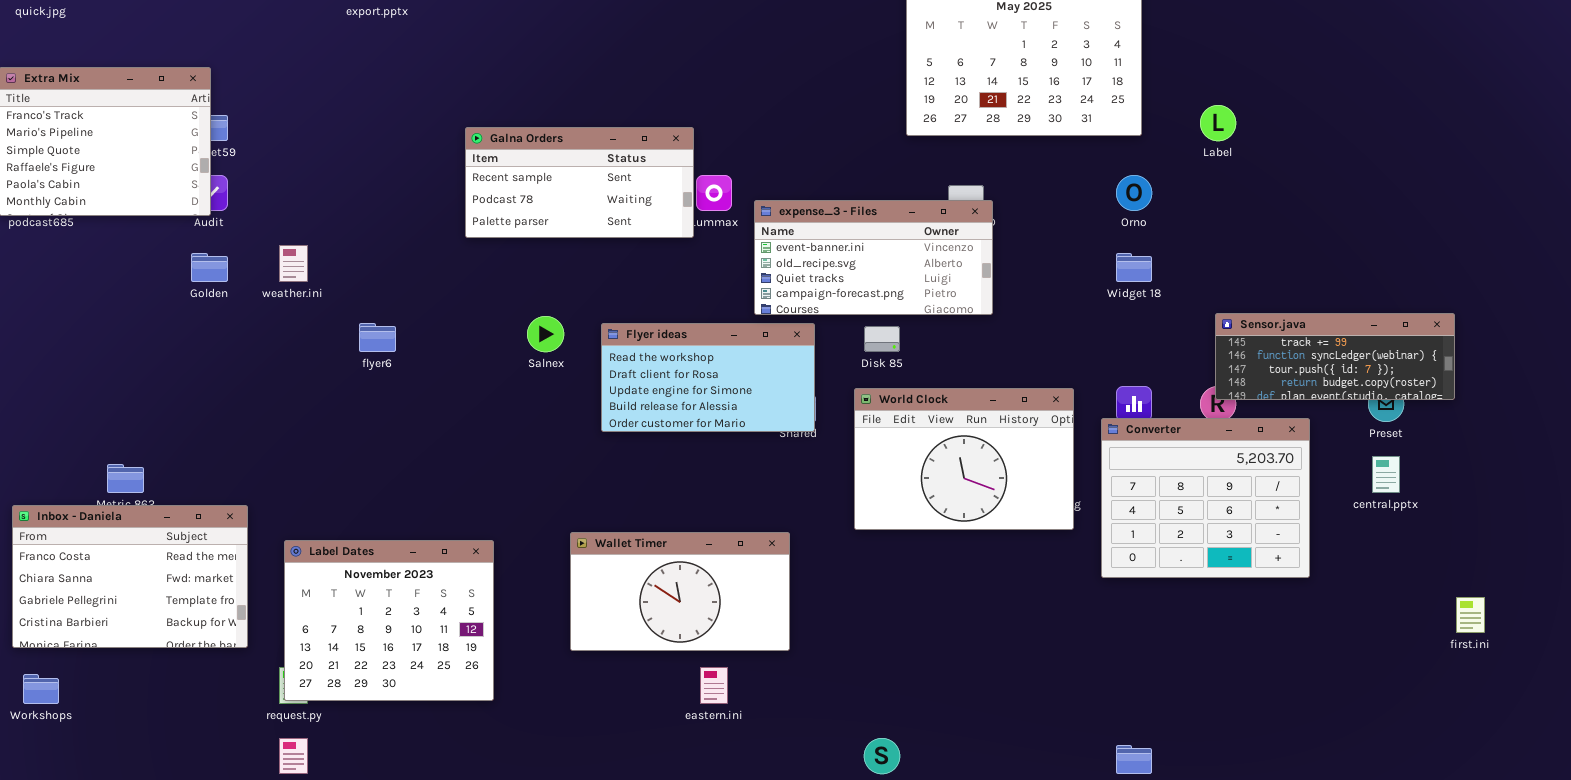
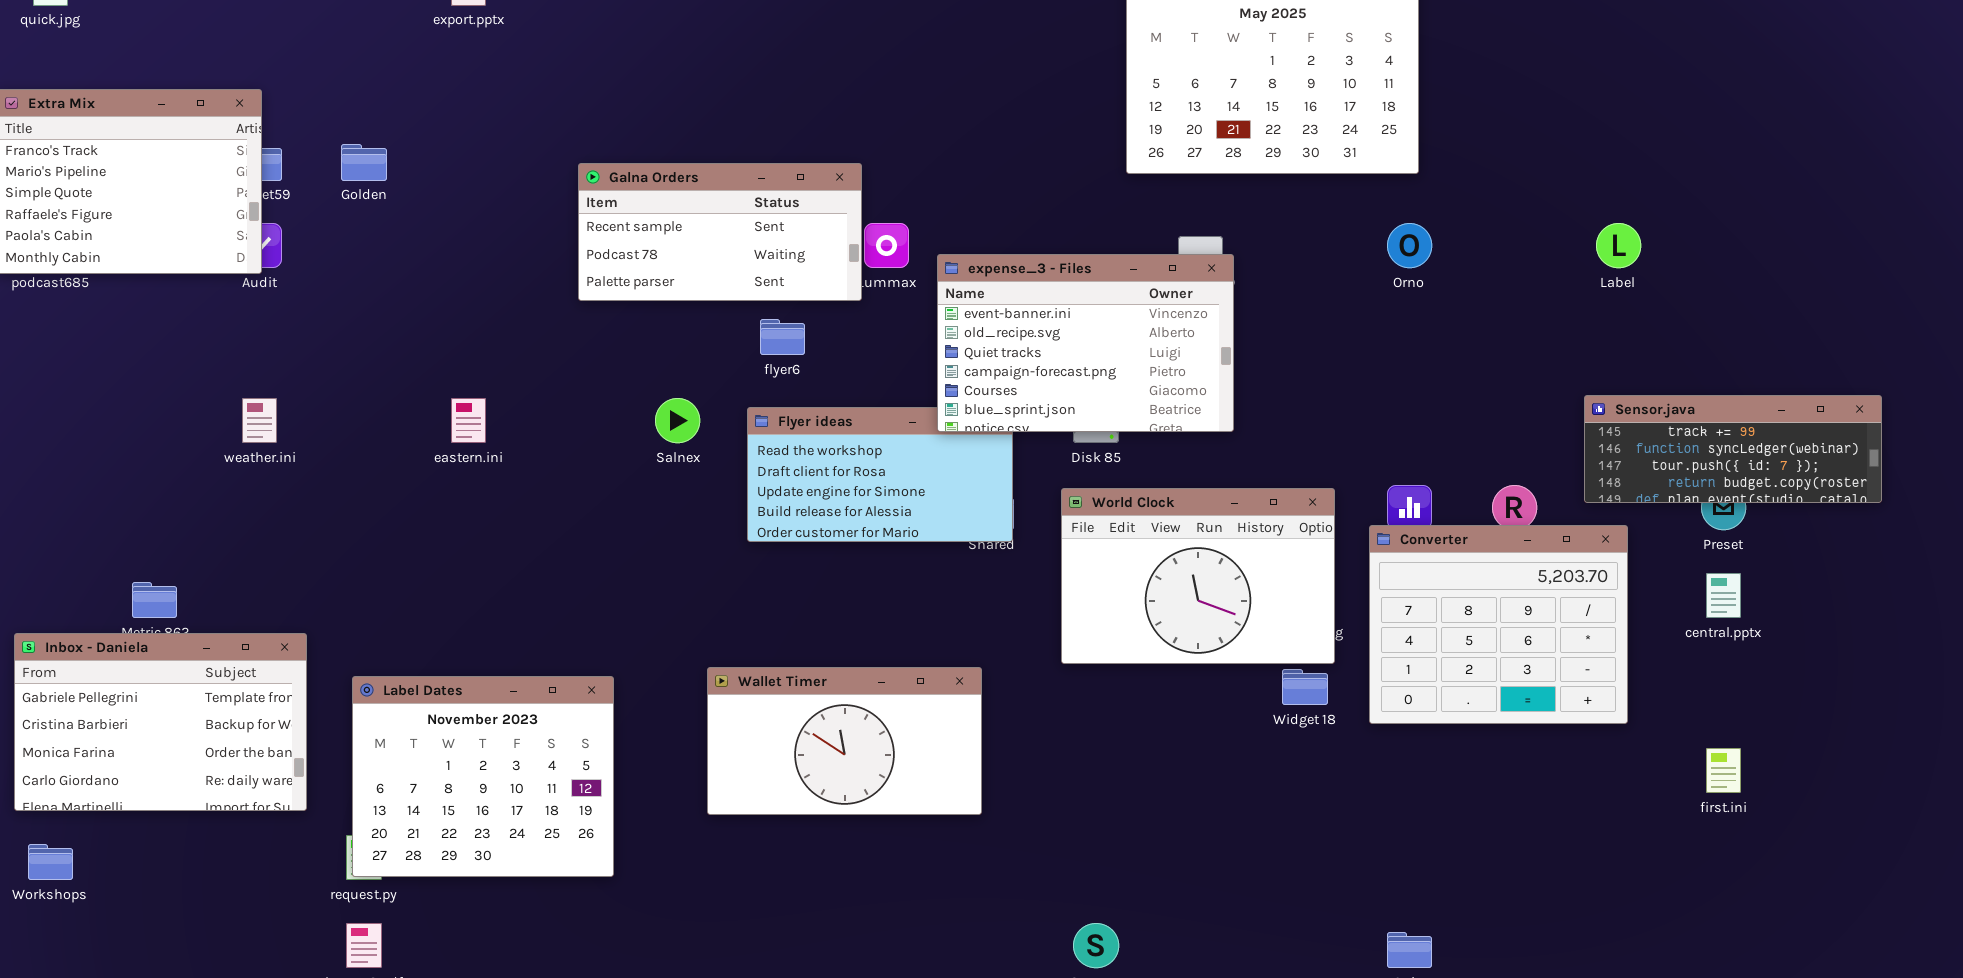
Label: [1200,105,1236,141] -> [1596,223,1641,268], moved
expense_3 - Files: [754,200,993,315] -> [937,254,1234,432], resized
weather.ini: [279,245,308,282] -> [242,398,277,443], moved
Golden: [191,253,228,282] -> [341,144,387,181], moved
Widget 18: [1116,253,1152,282] -> [1282,669,1328,705], moved
Sensor.java: [1215,313,1455,400] -> [1584,395,1882,503], moved
flyer6: [359,323,396,352] -> [760,319,805,355], moved
Inbox - Daniela: [12,505,248,648] -> [14,633,307,811], scrolled down 2 rows
first.ini: [1456,597,1485,633] -> [1706,748,1741,793], moved
eastern.ini: [700,667,728,704] -> [451,398,486,443], moved

